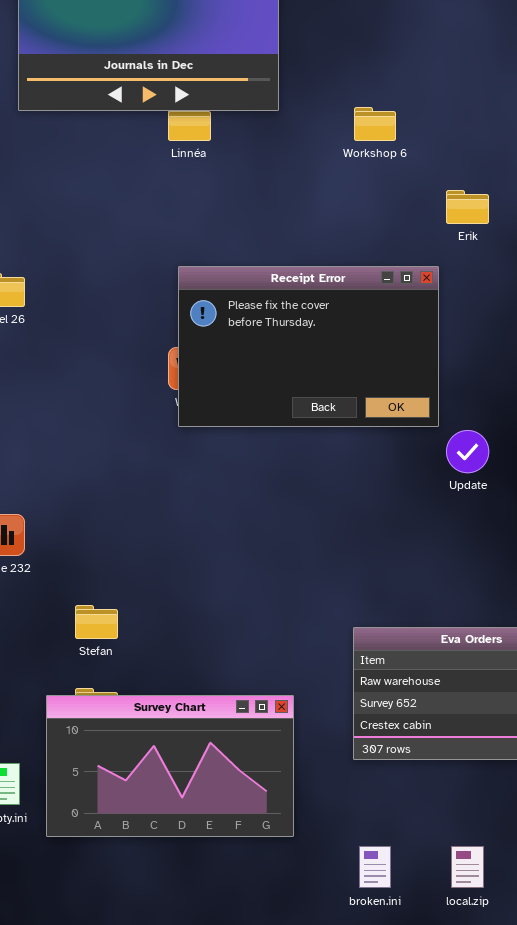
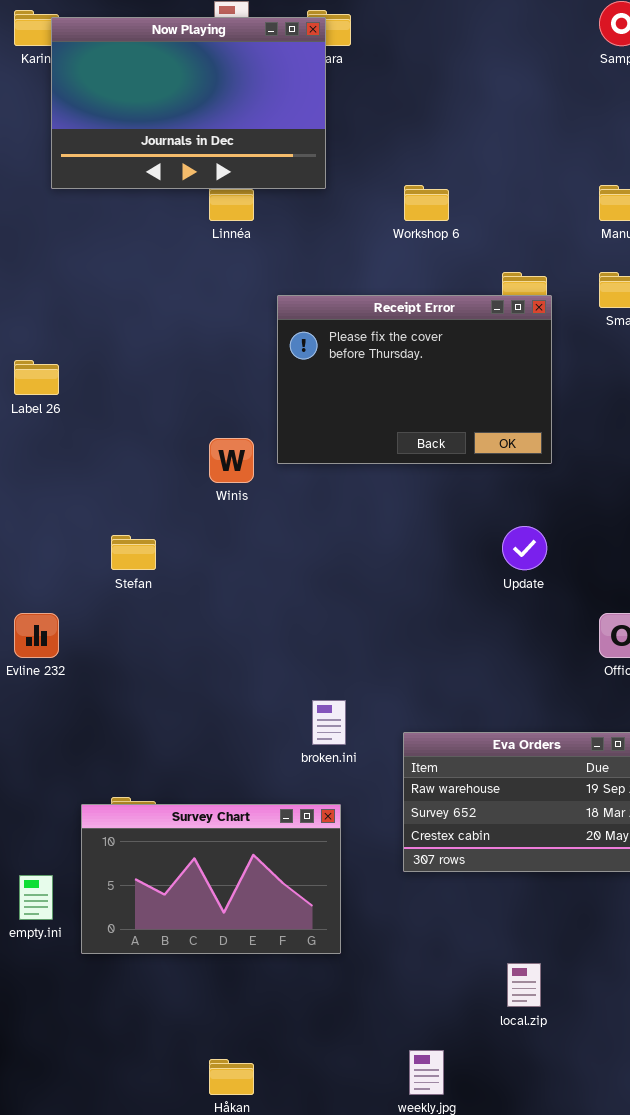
Receipt Error: [178,266,439,427] -> [277,295,552,464], moved
Stefan: [75,605,118,639] -> [111,535,156,570], moved
broken.ini: [359,846,391,888] -> [312,700,346,745], moved

